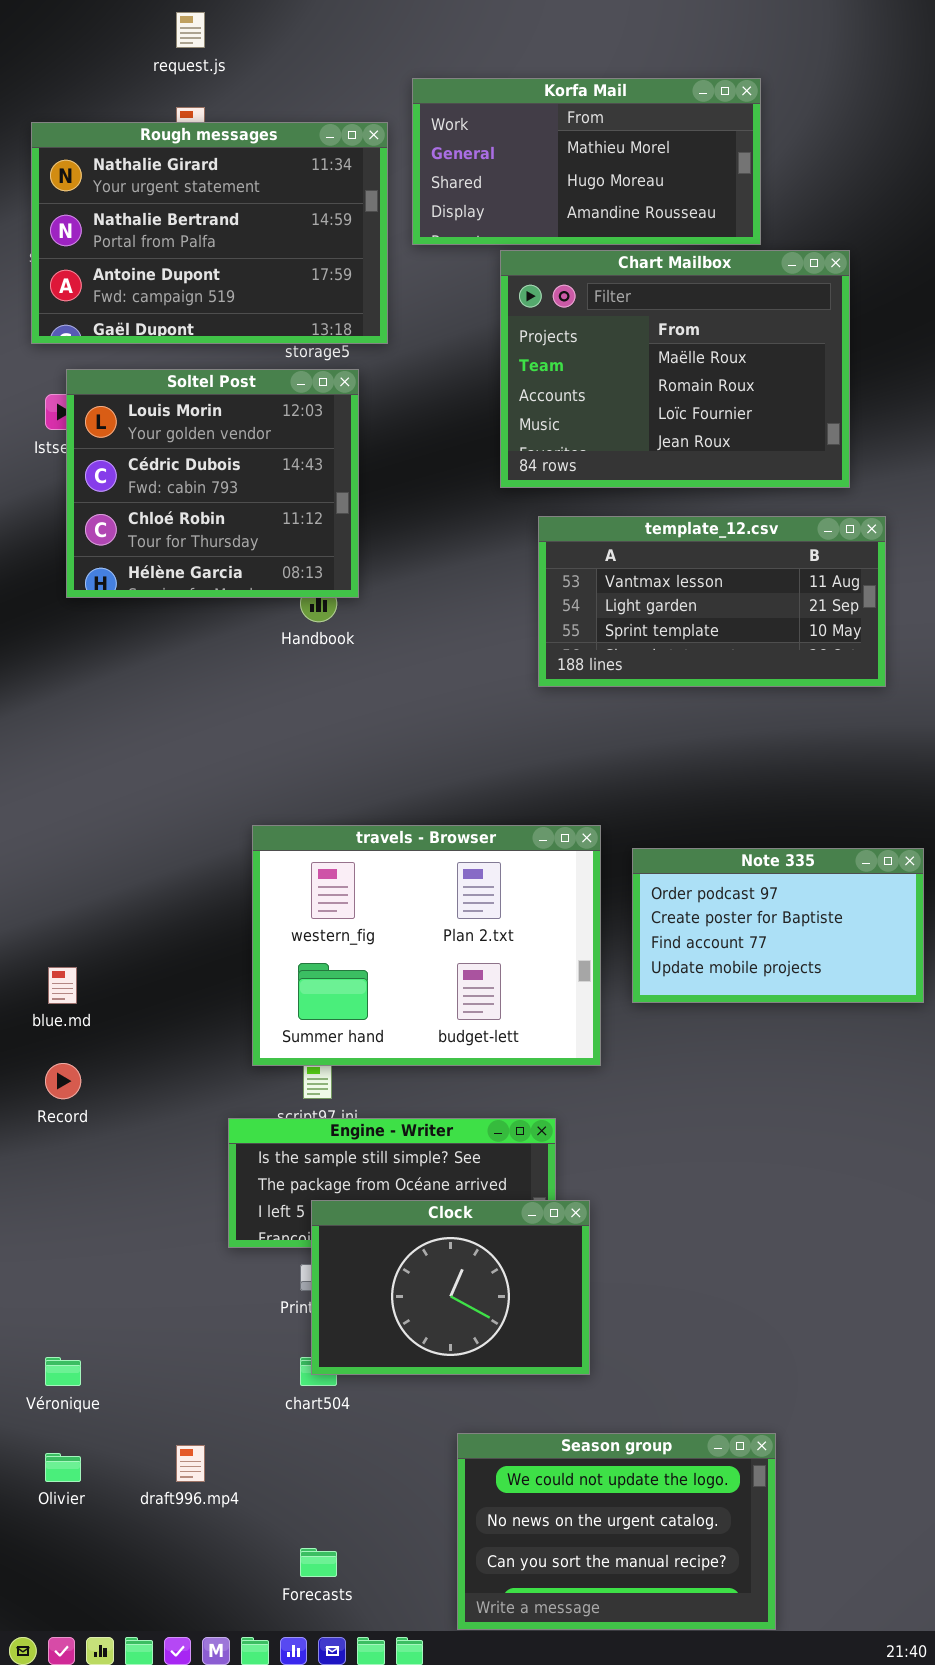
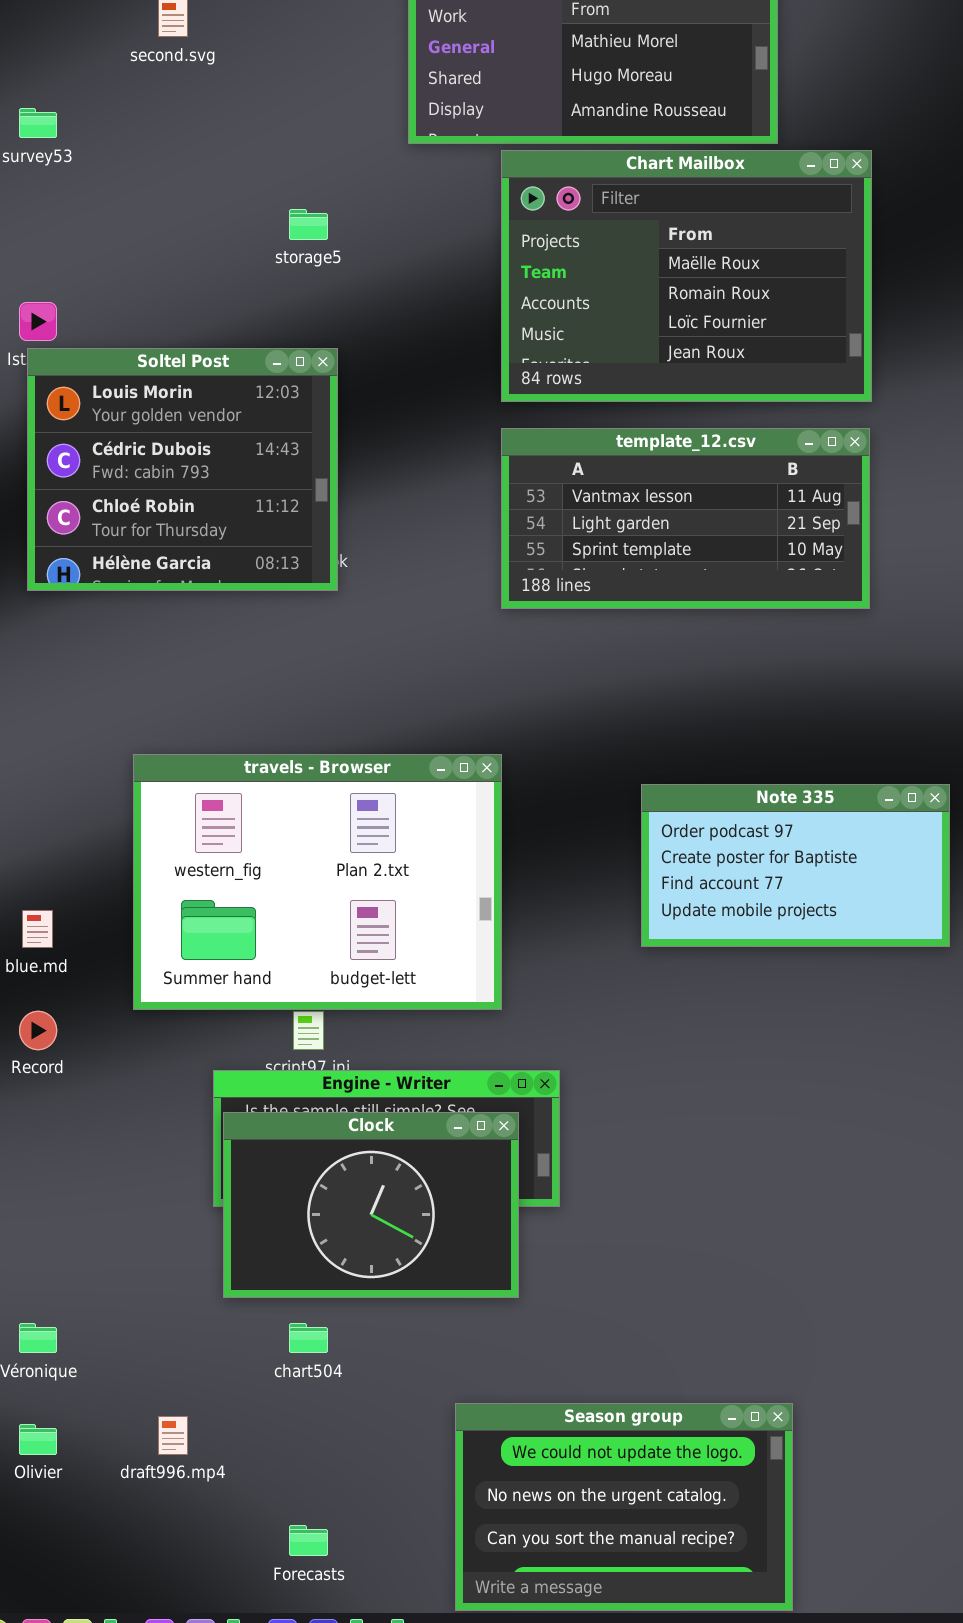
Rough messages: [31,122,388,344] -> none, closed
Soltel Post: [66,369,359,598] -> [27,348,338,591], moved
template_12.csv: [538,516,886,687] -> [501,428,870,609], moved
travels - Browser: [252,825,601,1066] -> [133,754,502,1010], moved
Clock: [311,1200,590,1375] -> [223,1112,519,1298], moved

